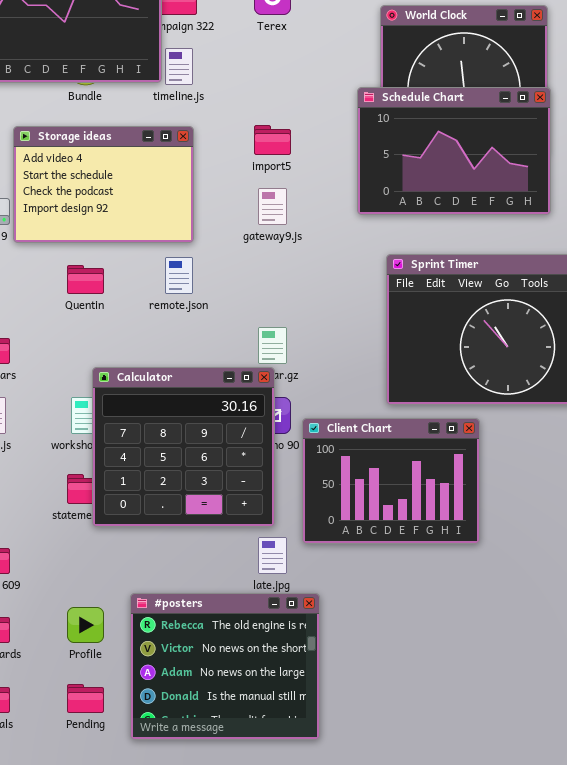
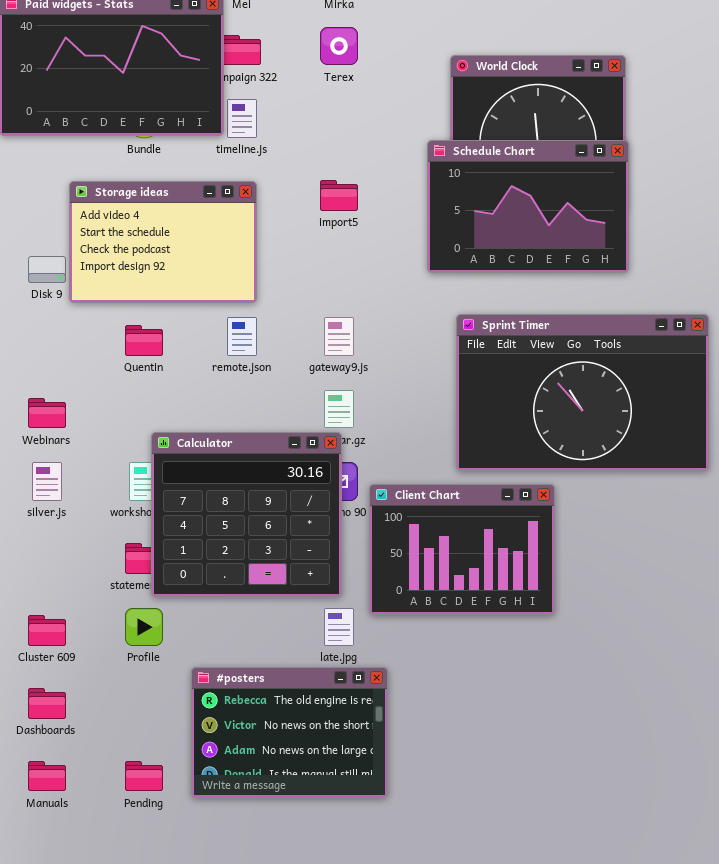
gateway9.js: [258,188,287,225] -> [324,317,354,356], moved
#posters: [130,593,320,740] -> [191,667,388,798], resized
Profile: [67,607,104,643] -> [125,608,163,646], moved

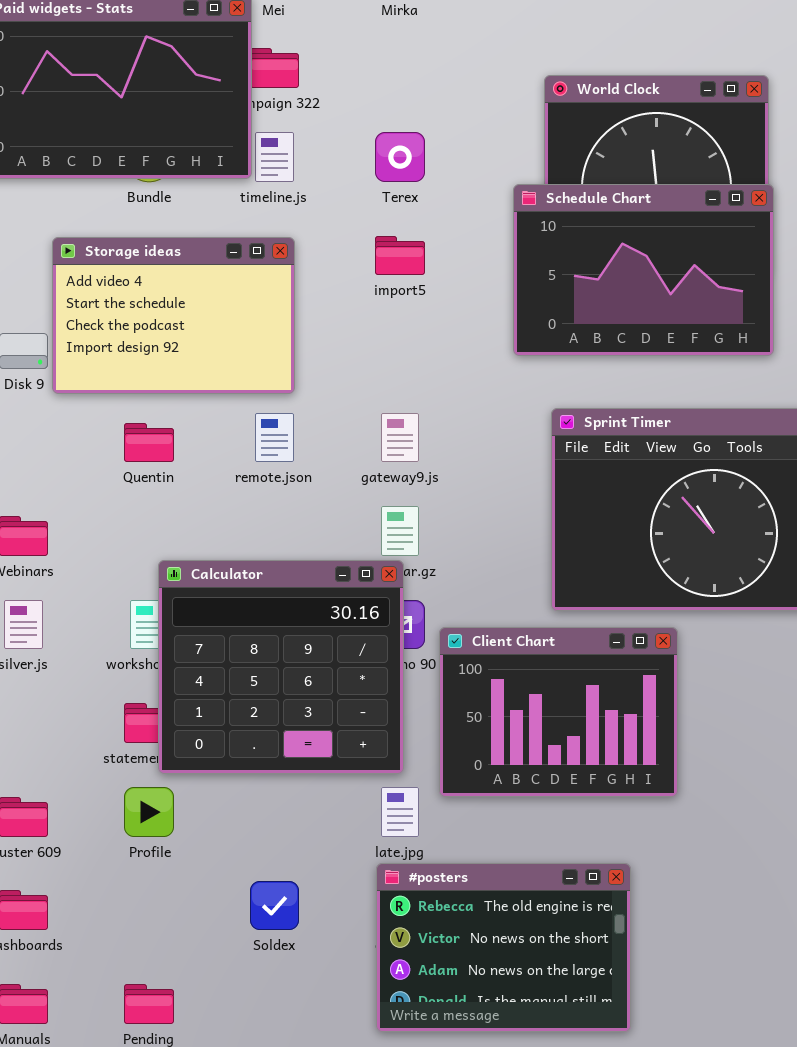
Terex: [320,27,358,65] -> [375,132,425,182], moved
#posters: [191,667,388,798] -> [376,863,631,1032], moved

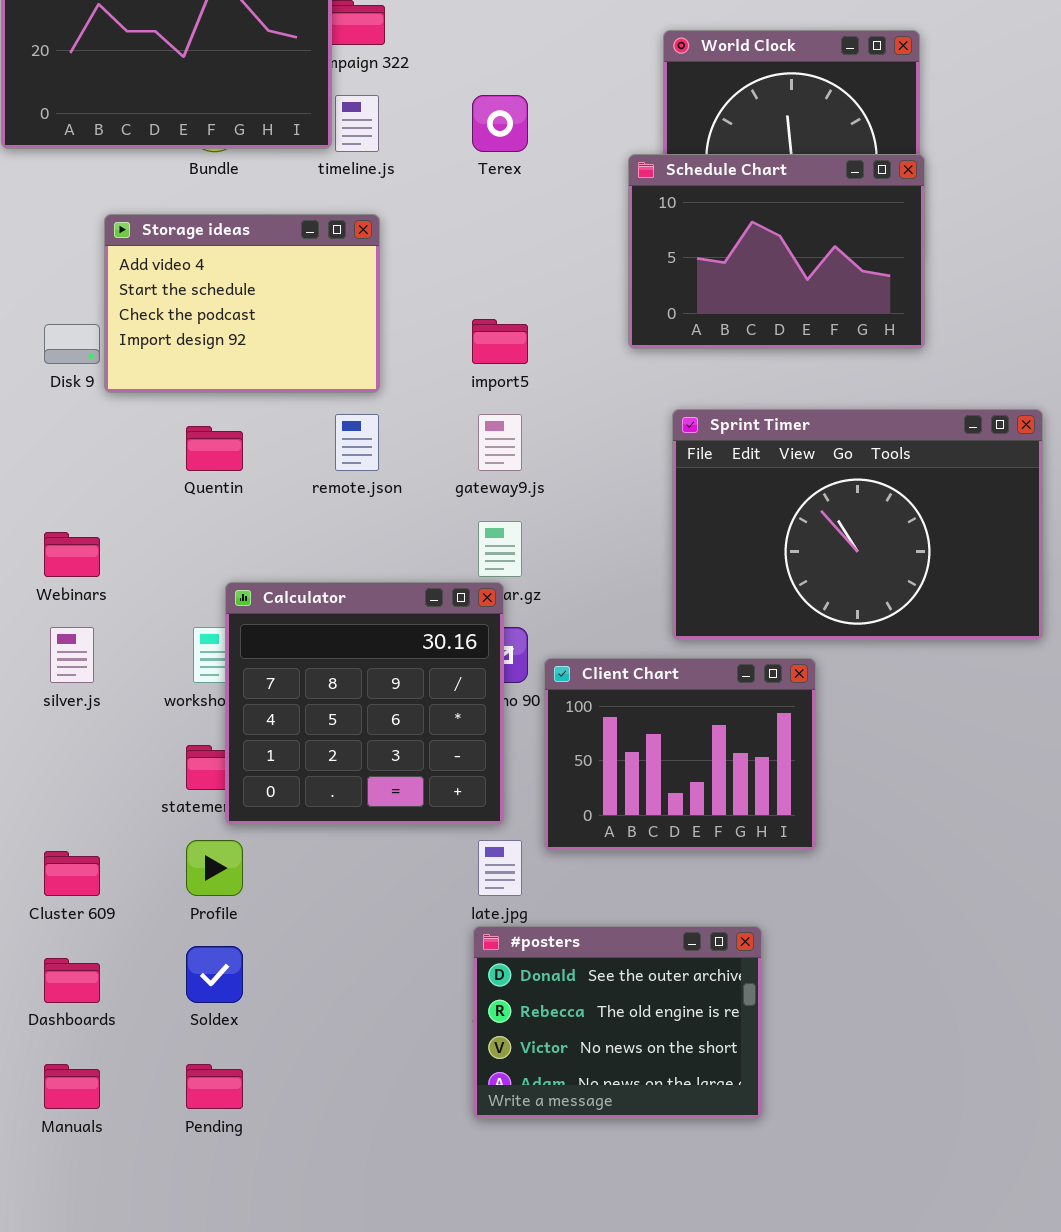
import5: [375,236,425,275] -> [472,319,528,364], moved
#posters: [376,863,631,1032] -> [473,926,762,1119], scrolled up 1 row
Soldex: [250,881,299,930] -> [186,946,243,1003], moved

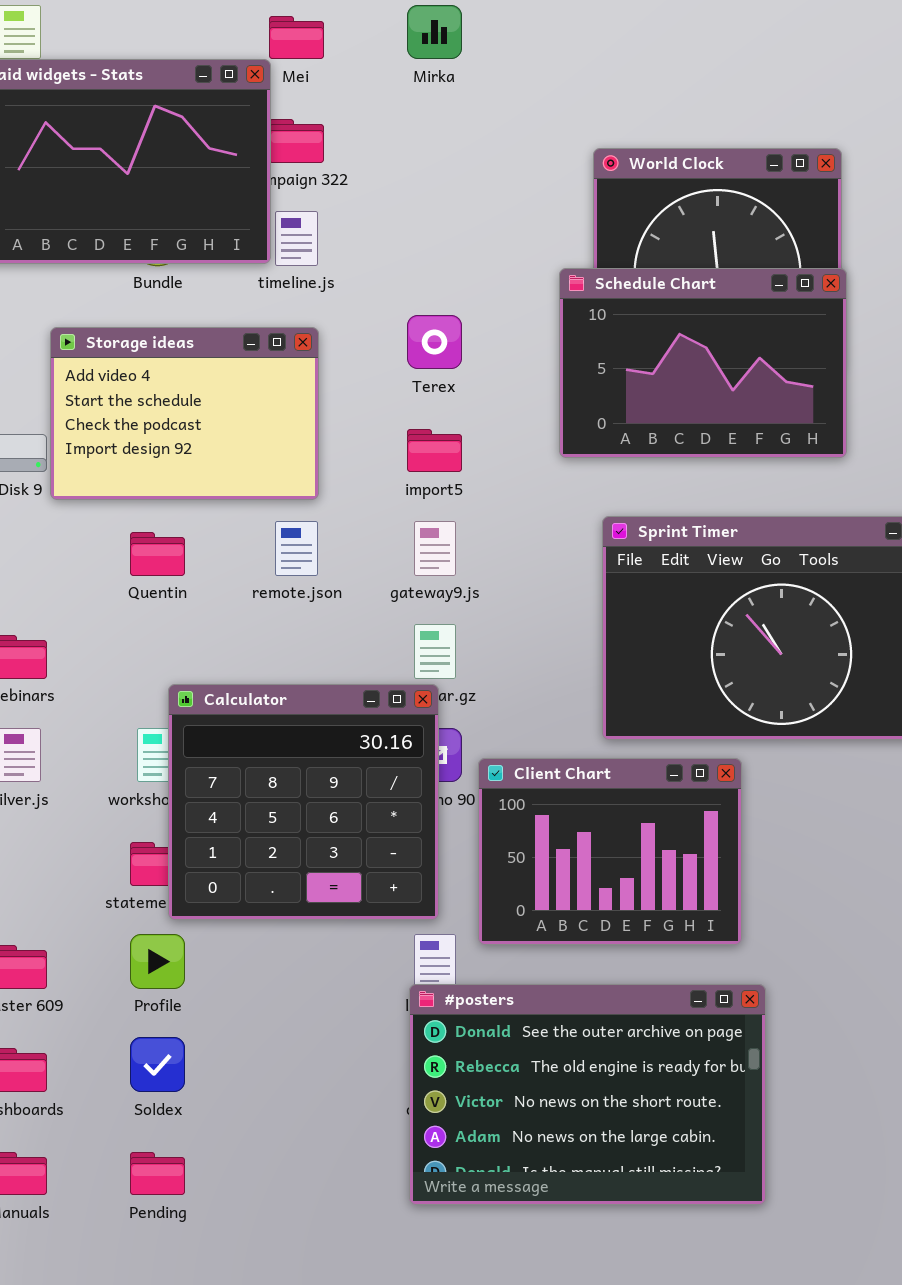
Terex: [472,95,528,152] -> [407,315,462,369], moved
#posters: [473,926,762,1119] -> [409,984,766,1205], resized

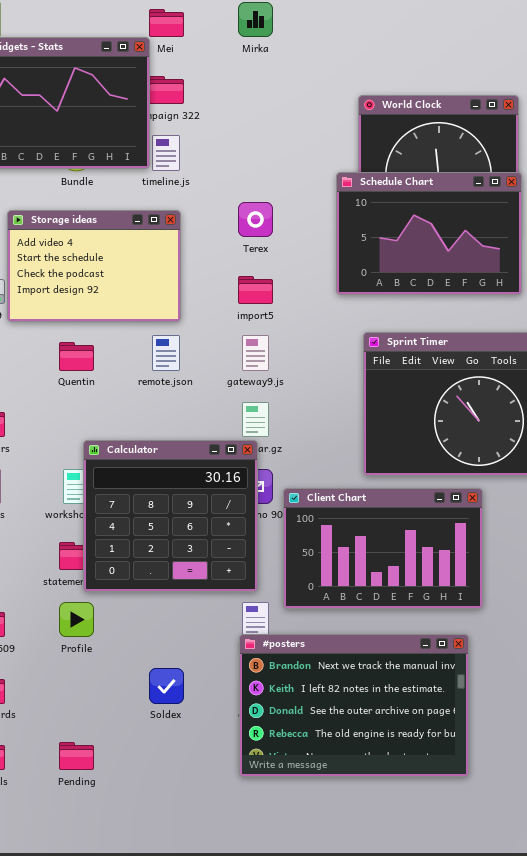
Client Chart: [478,758,742,945] -> [283,488,483,609], resized
#posters: [409,984,766,1205] -> [239,634,469,777], scrolled up 2 rows
Soldex: [130,1037,185,1092] -> [149,668,184,704], moved

